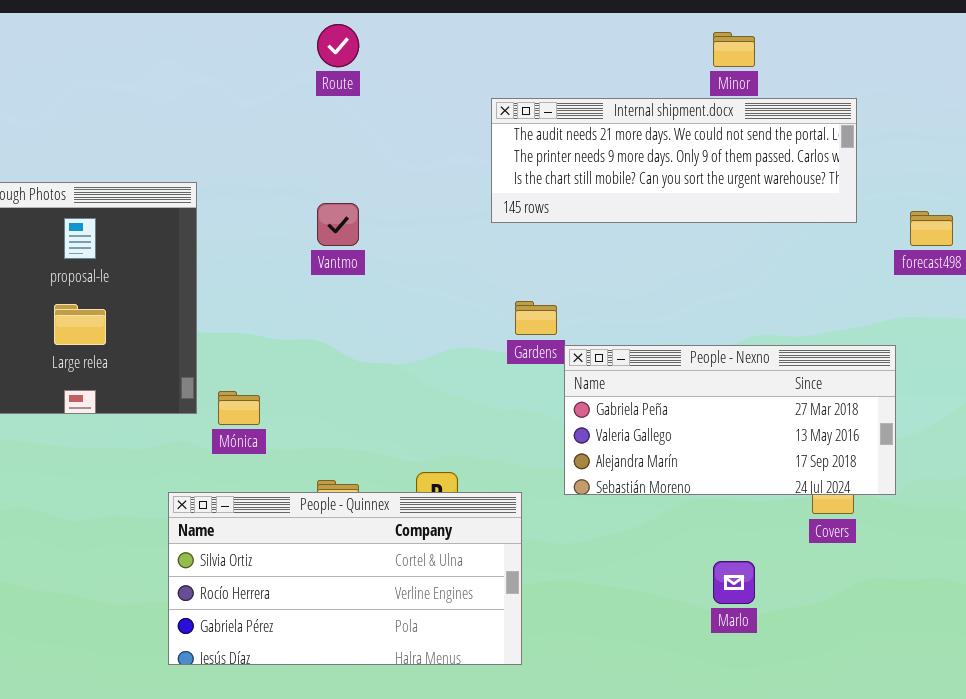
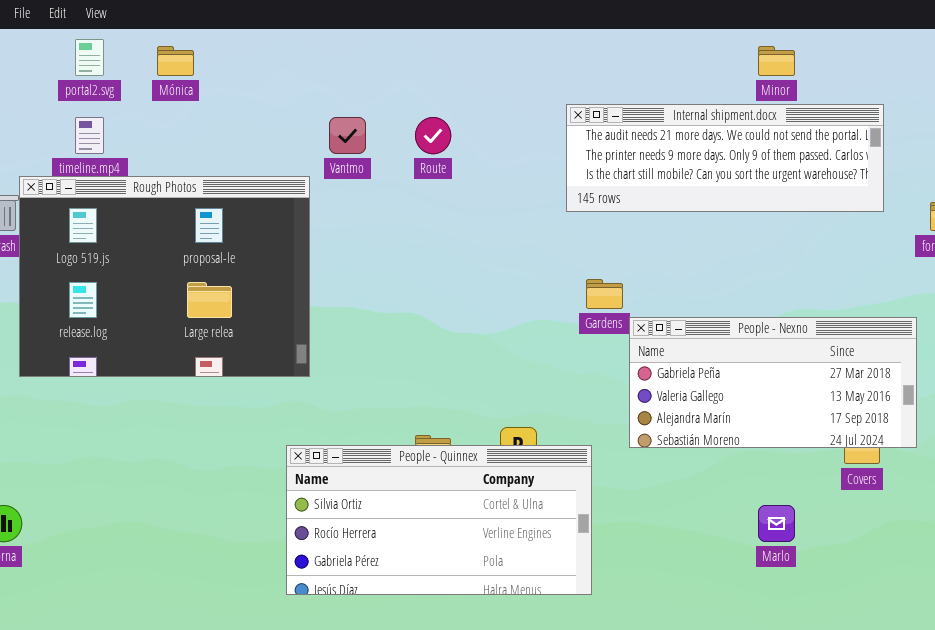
Route: [317,24,359,67] -> [415,117,451,154], moved
Vantmo: [317,203,359,246] -> [329,117,366,154], moved
Mónica: [218,391,260,425] -> [157,46,194,76], moved

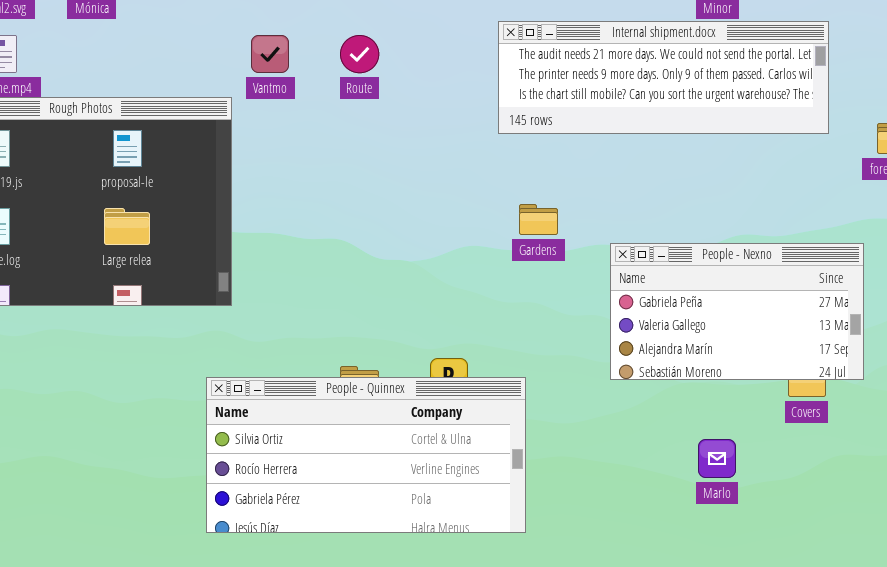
People - Nexno: [629,317,917,448] -> [610,243,864,380], resized

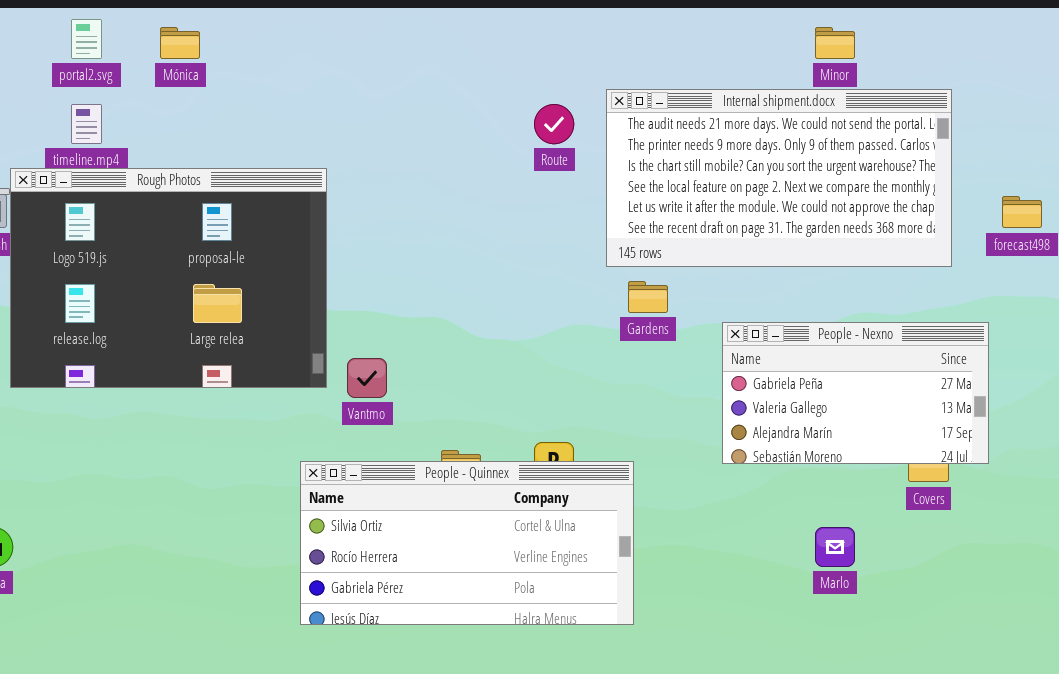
Internal shipment.docx: [498,21,829,134] -> [606,89,952,267], resized
Vantmo: [251,35,289,73] -> [347,358,387,398], moved
Route: [340,35,379,73] -> [534,104,574,144], moved

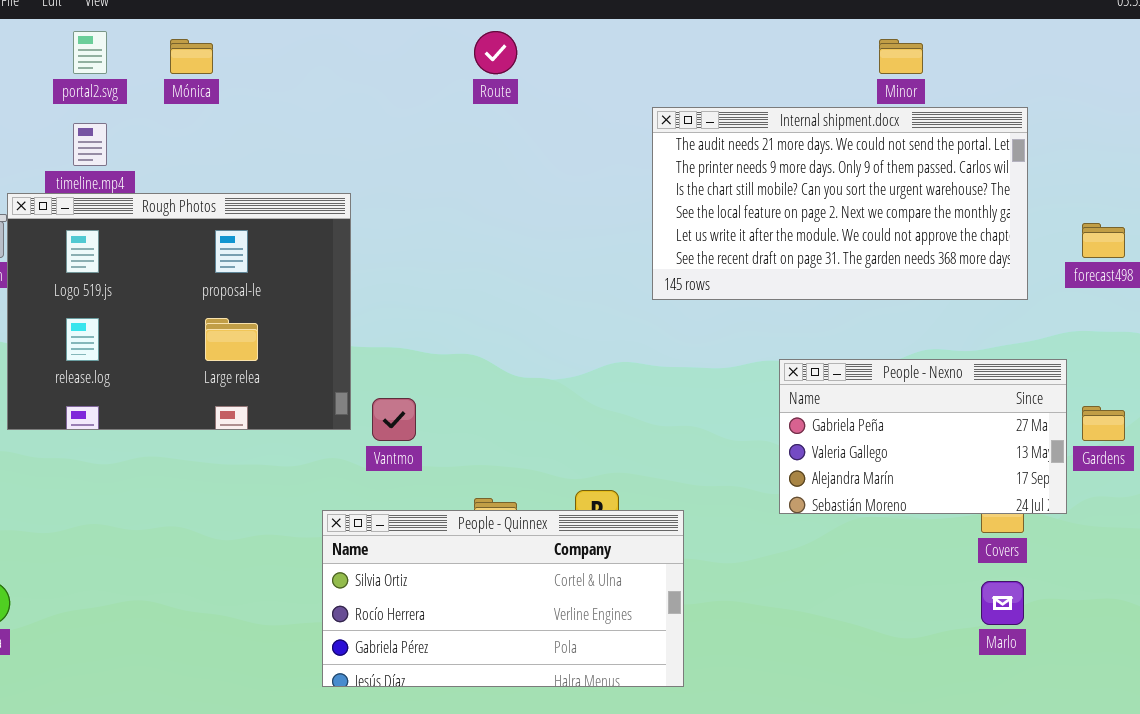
Route: [534,104,574,144] -> [474,31,517,74], moved
Gardens: [628,281,668,313] -> [1082,406,1125,441], moved
Marlo: [815,527,855,567] -> [981,581,1024,625], moved

